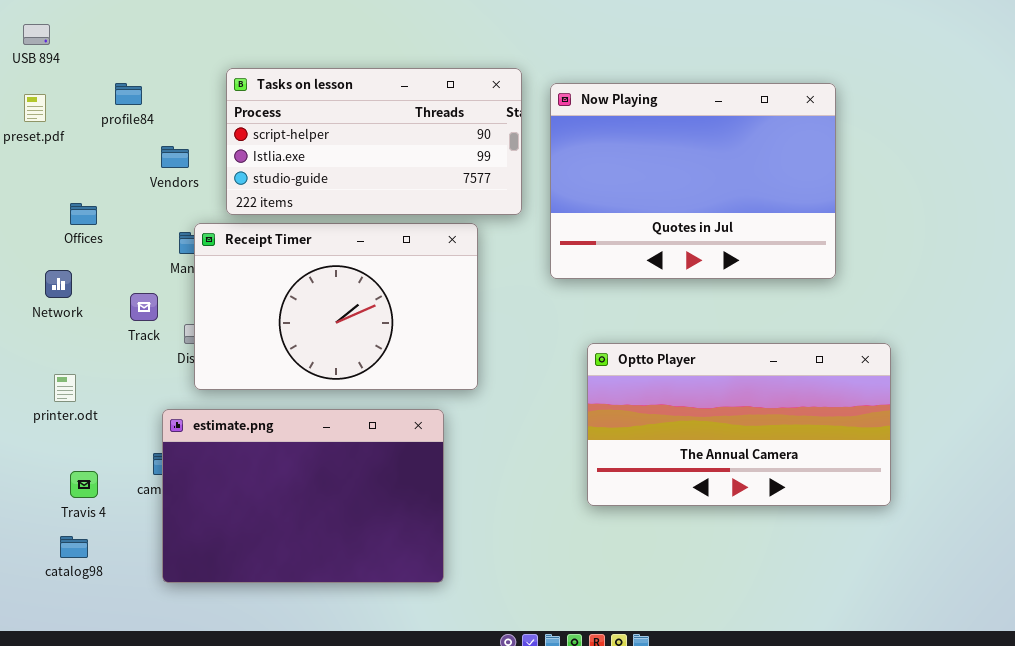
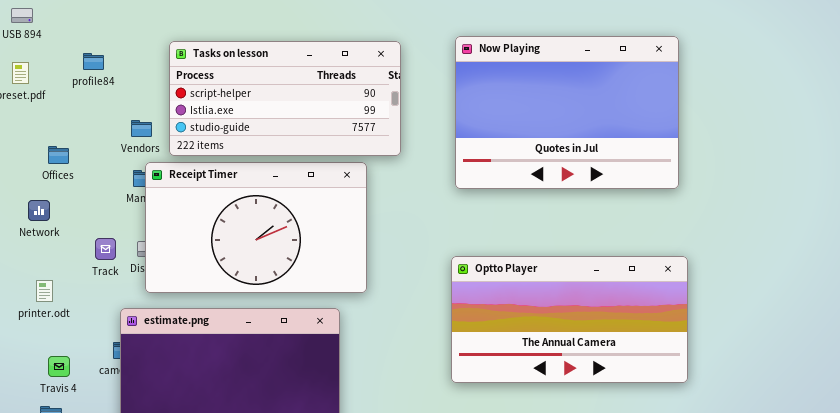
Now Playing: [550,83,836,279] -> [455,36,679,189], moved
Vendors: [161,146,189,168] -> [131,120,152,137], moved
Track: [130,293,158,321] -> [95,238,116,260], moved

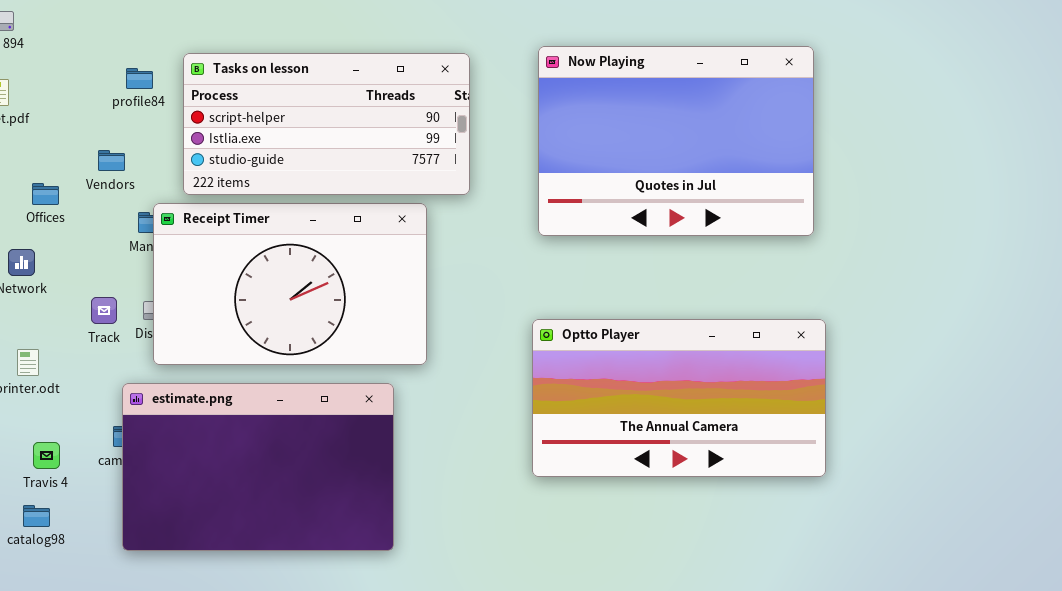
profile84: [83,53,104,70] -> [126,68,153,89], moved
Vendors: [131,120,152,137] -> [98,150,125,171], moved

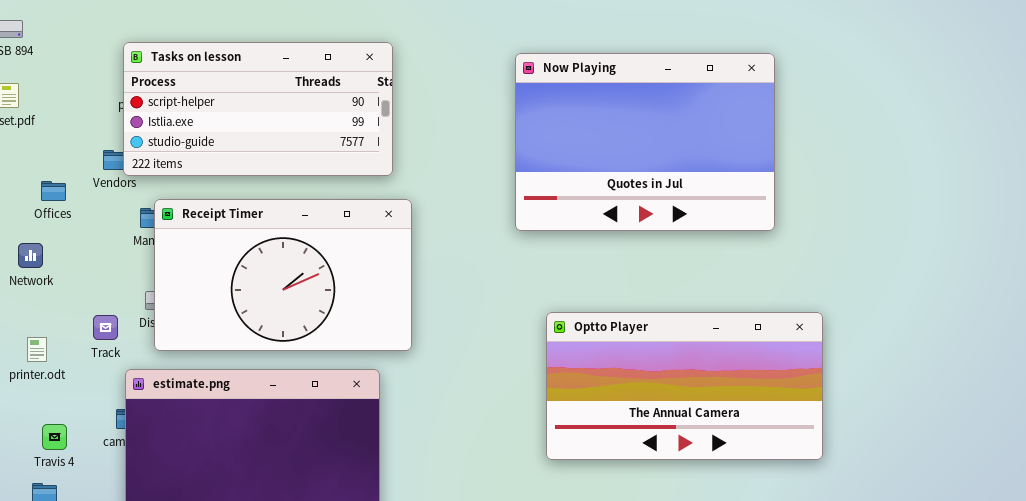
Tasks on lesson: [183,53,470,195] -> [123,42,393,176], moved
Track: [91,297,117,324] -> [93,315,118,340], moved
Optto Player: [532,319,826,477] -> [546,312,823,460], moved

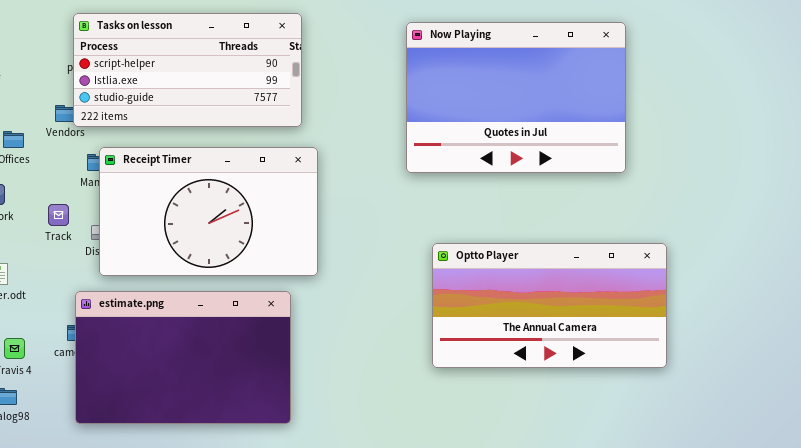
Track: [93,315,118,340] -> [48,204,69,226], moved

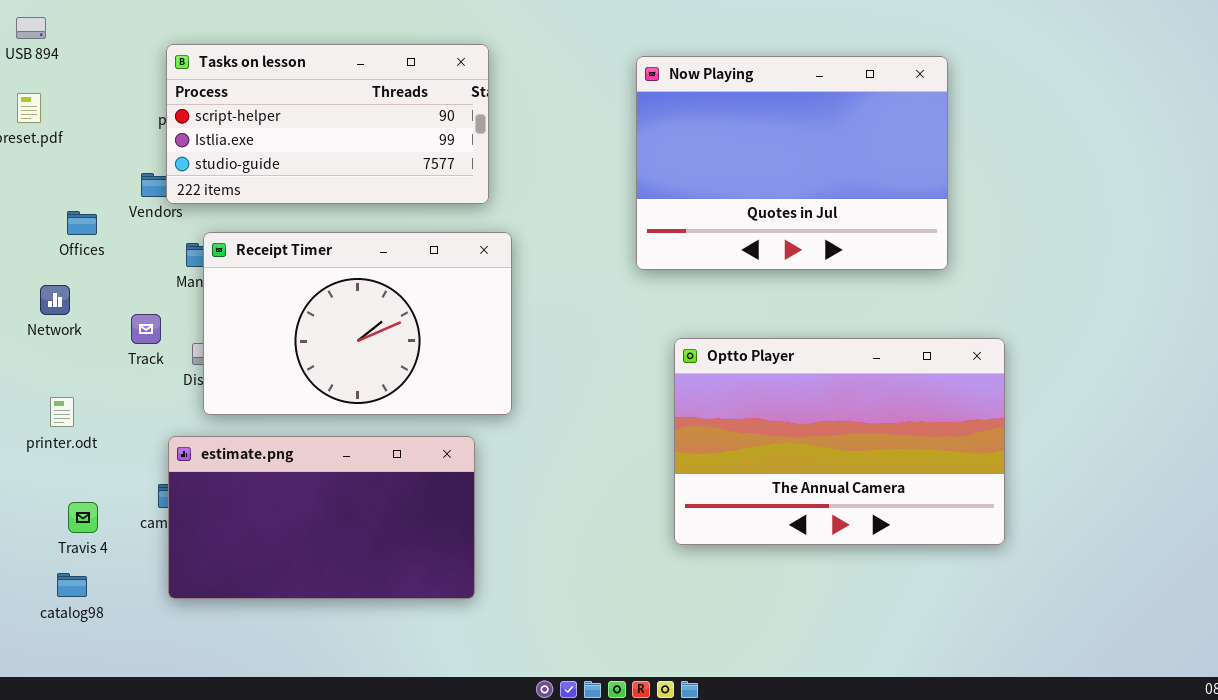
Optto Player: [432,243,667,368] -> [674,338,1005,545], resized
estimate.png: [75,291,291,424] -> [168,436,475,599], resized

